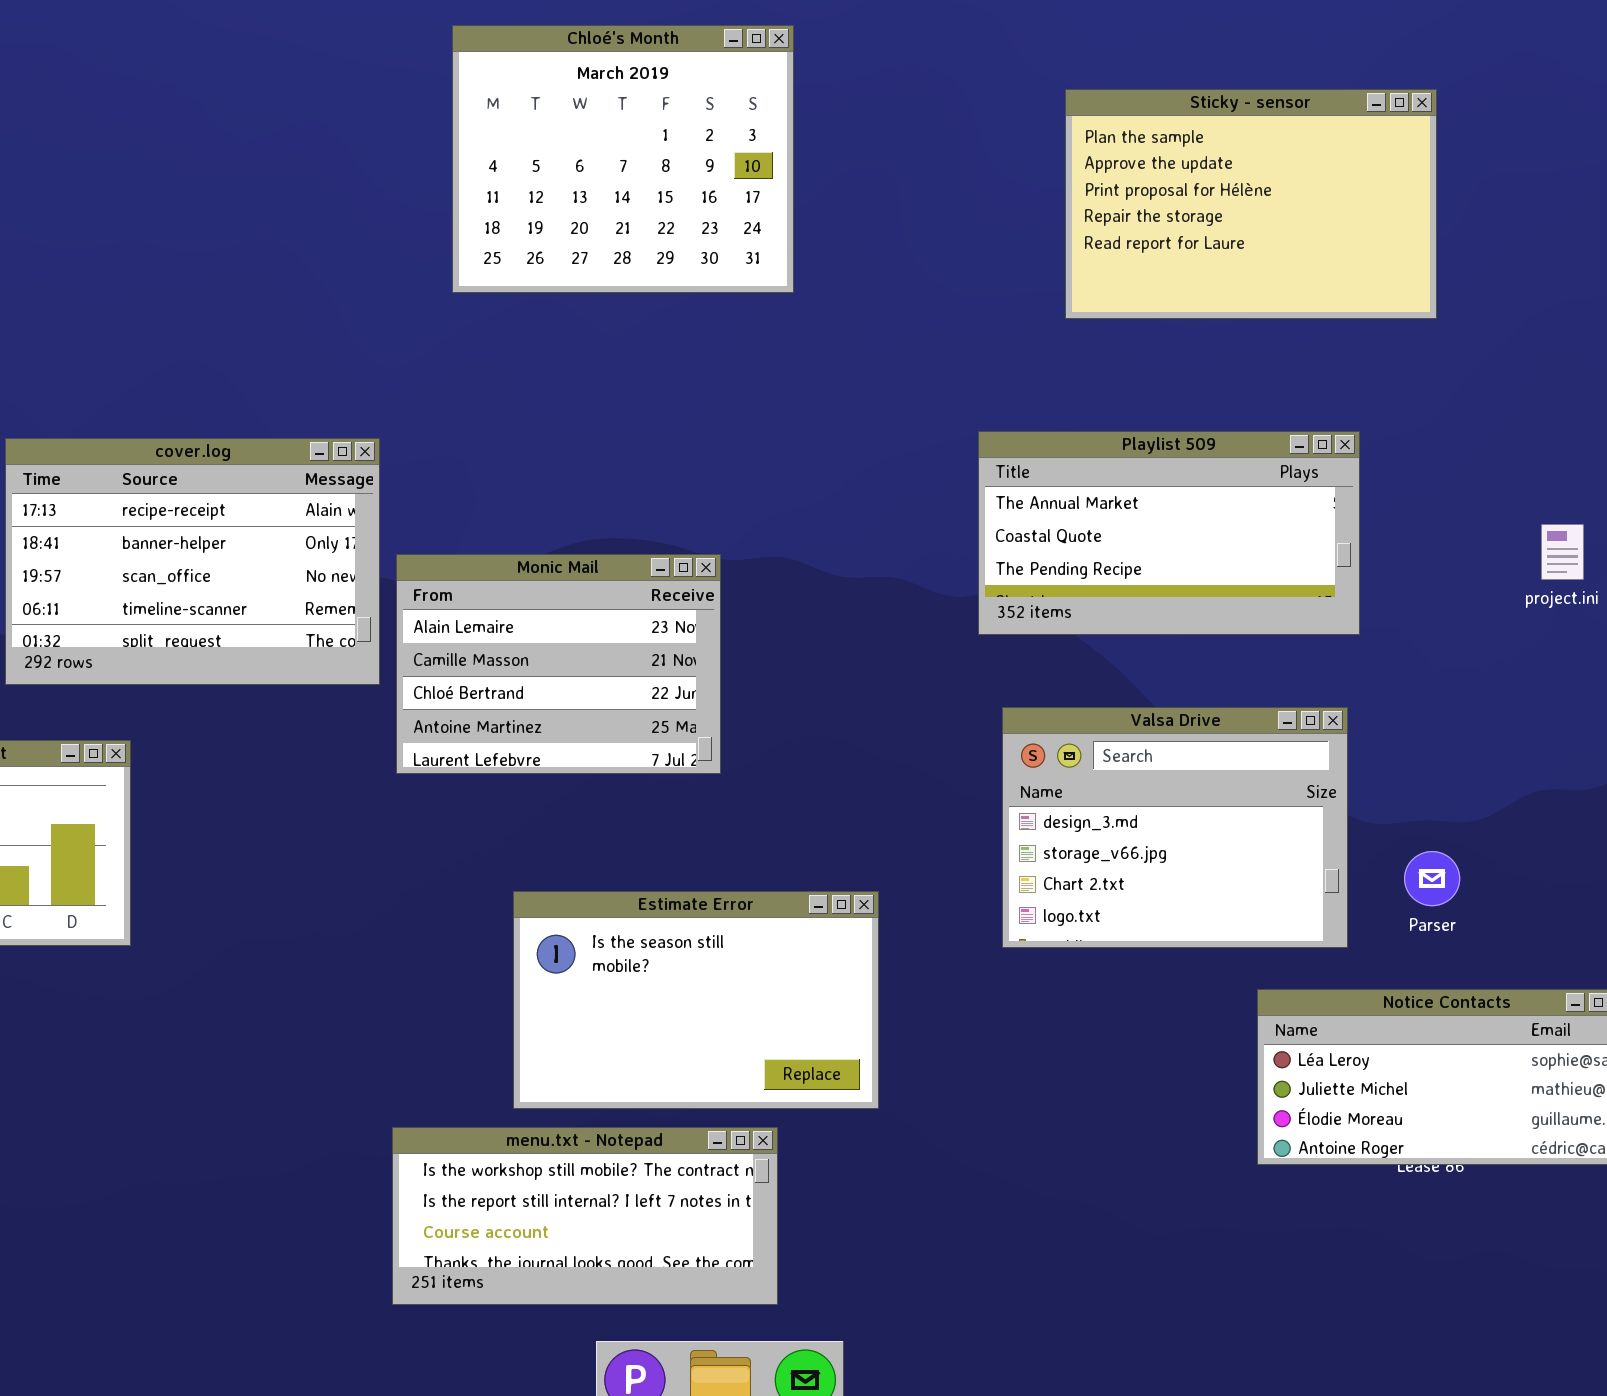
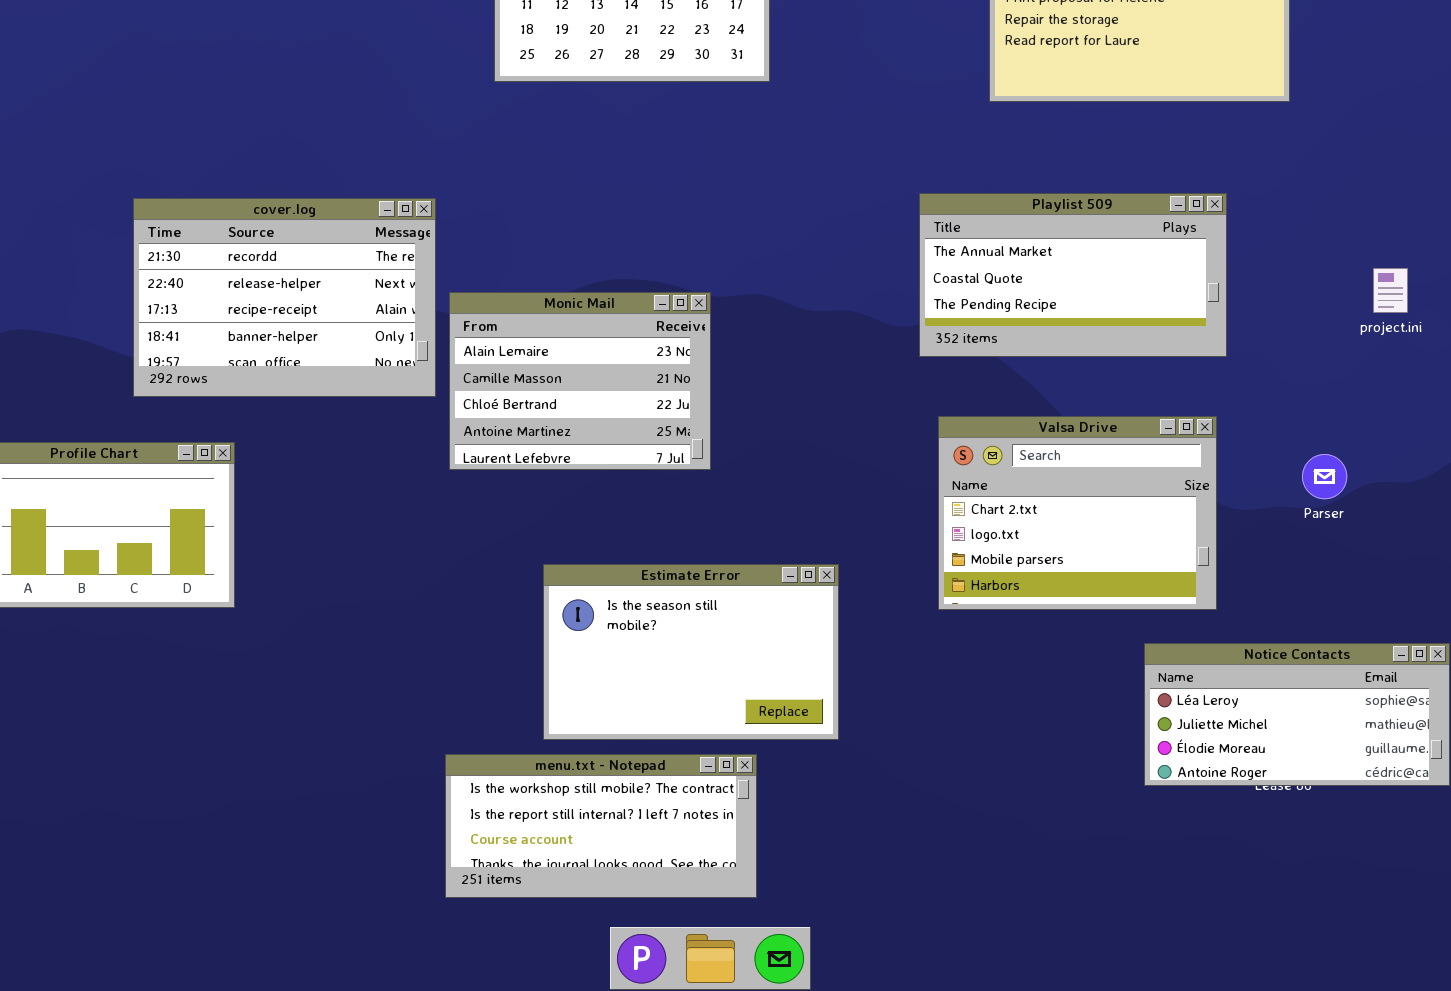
cover.log: [5,438,380,685] -> [133,198,436,397], scrolled up 2 rows
Valsa Drive: [1002,707,1348,948] -> [938,416,1217,610], scrolled down 2 rows
Parser: [1404,851,1460,906] -> [1302,454,1347,499], moved

